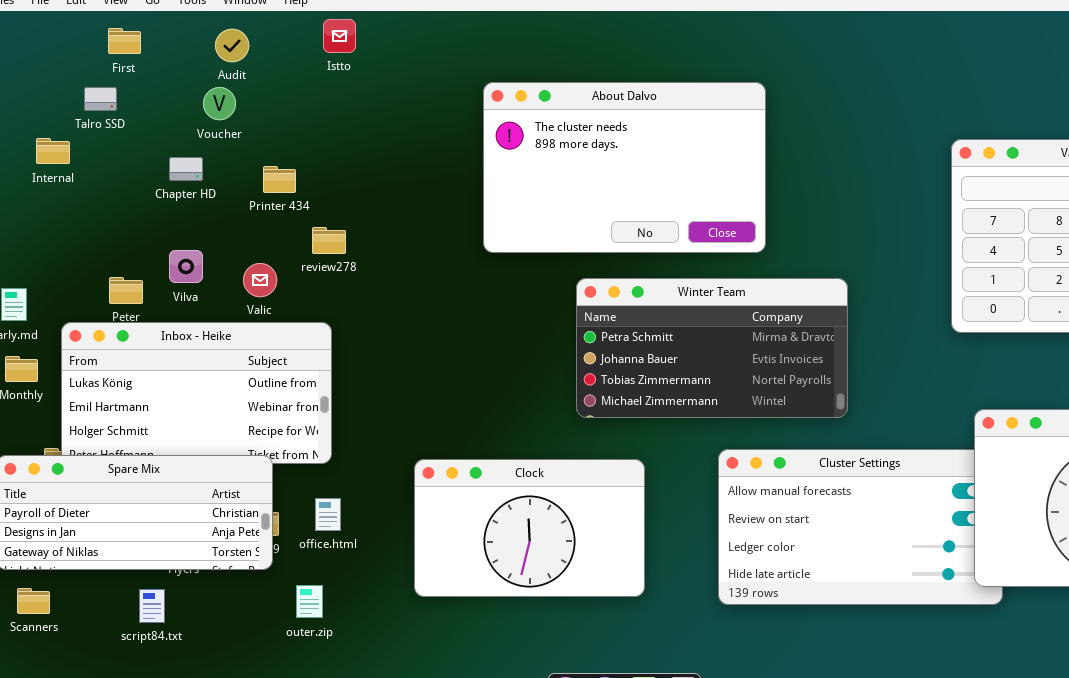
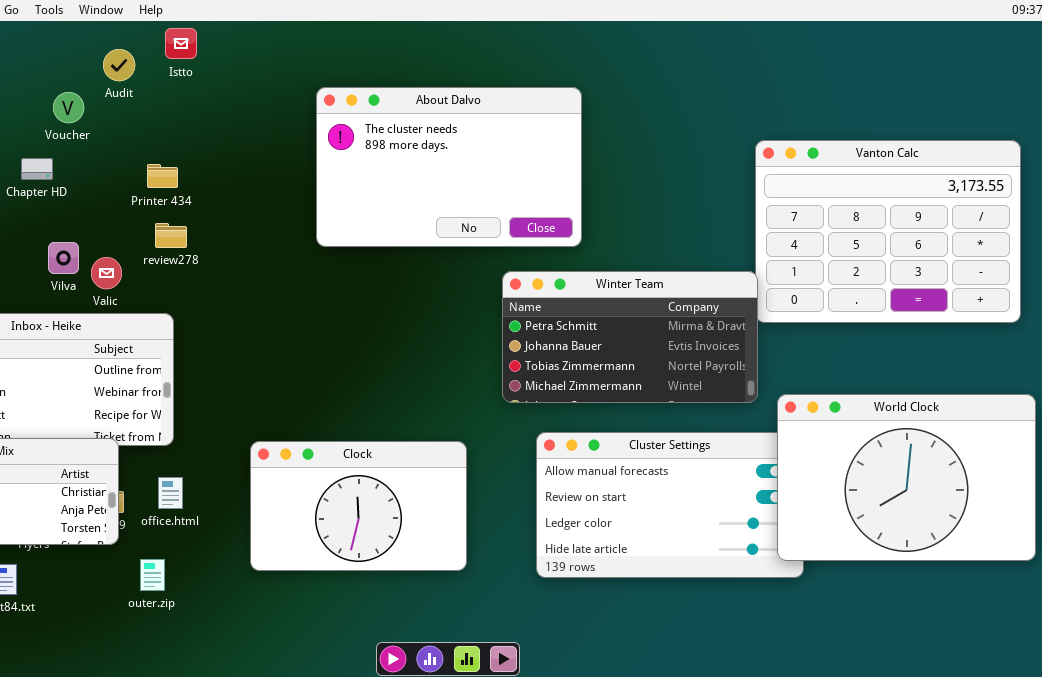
Audit: [215,29,249,62] -> [103,49,135,81], moved
Printer 434: [263,166,296,193] -> [147,164,178,188], moved
Vilva: [169,250,203,283] -> [48,242,79,274], moved
Winter Team: [576,278,848,418] -> [502,271,758,403], moved

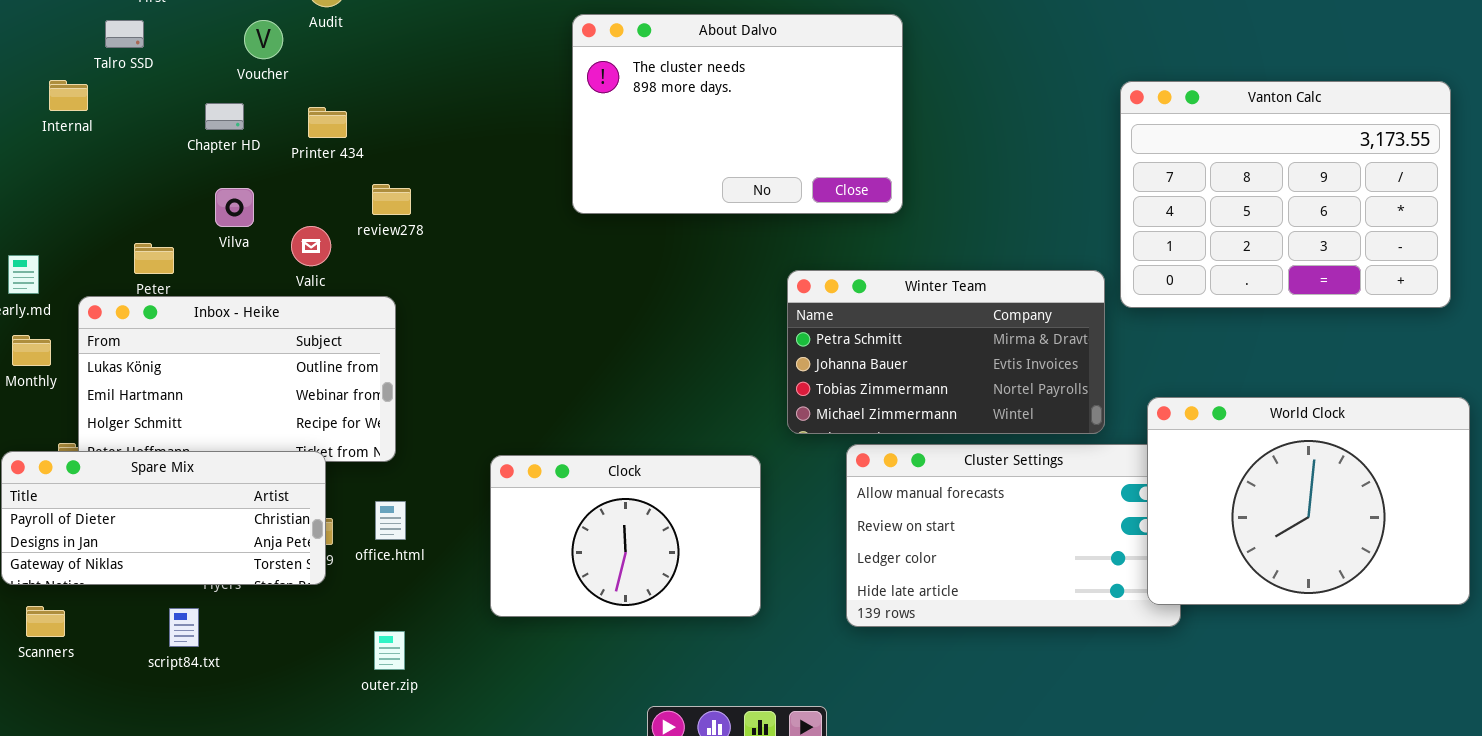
Printer 434: [147,164,178,188] -> [308,107,347,138], moved
Vilva: [48,242,79,274] -> [215,188,254,227], moved
Winter Team: [502,271,758,403] -> [787,270,1105,434], moved
outer.zip: [140,559,165,591] -> [374,631,405,670], moved

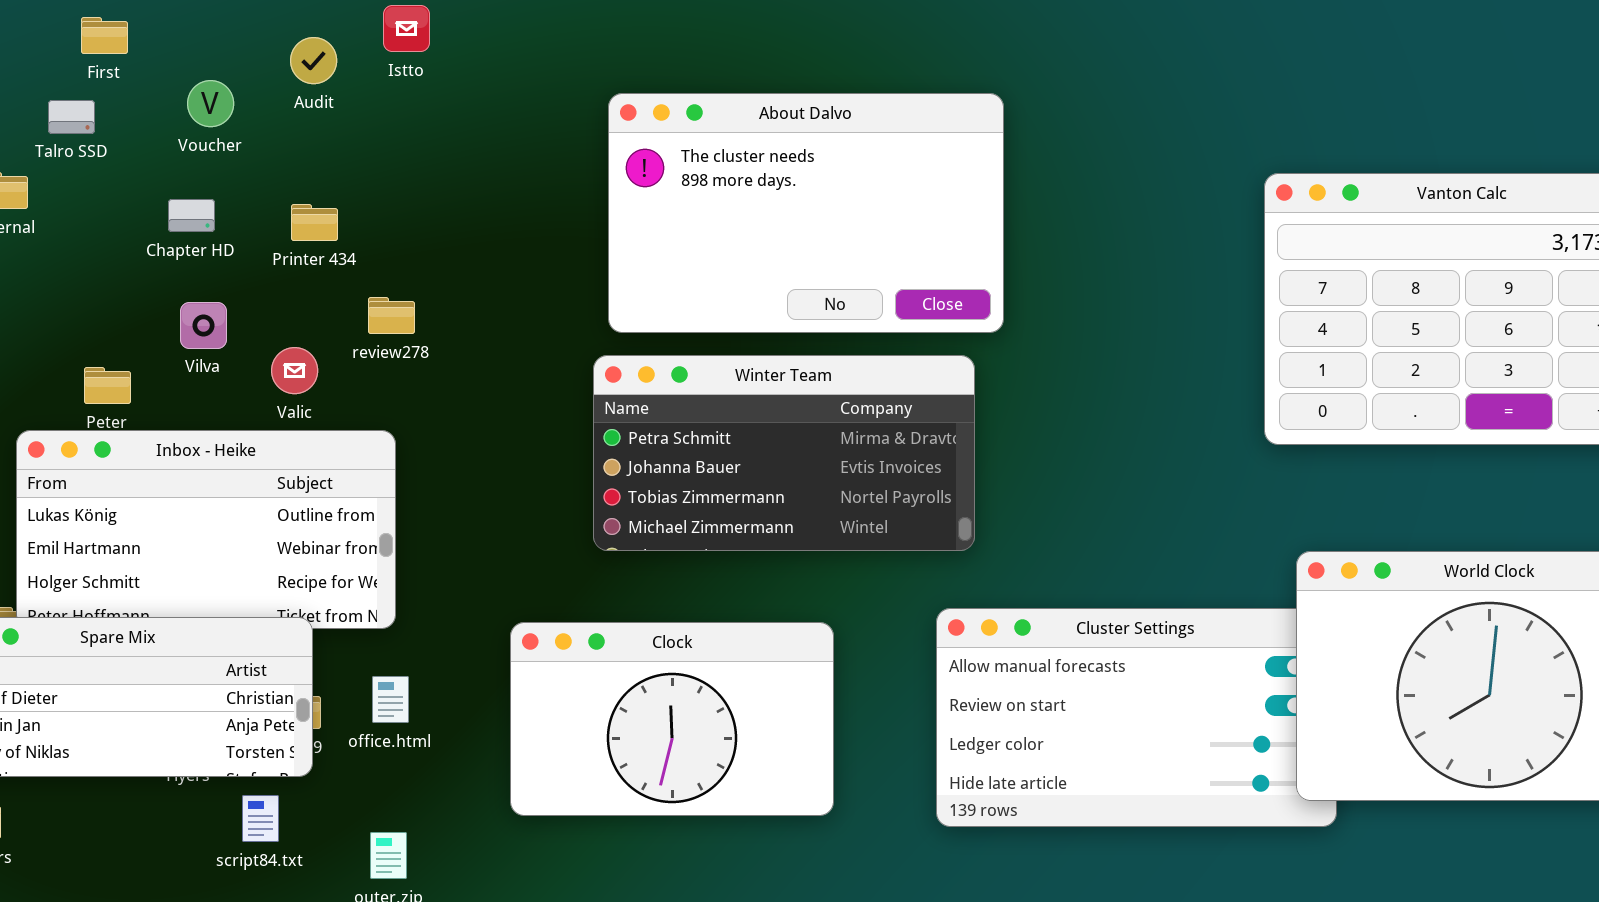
Voucher: [244,20,283,59] -> [187,80,234,127], moved
Winter Team: [787,270,1105,434] -> [593,355,975,551], moved
script84.txt: [169,608,199,647] -> [242,795,279,842], moved

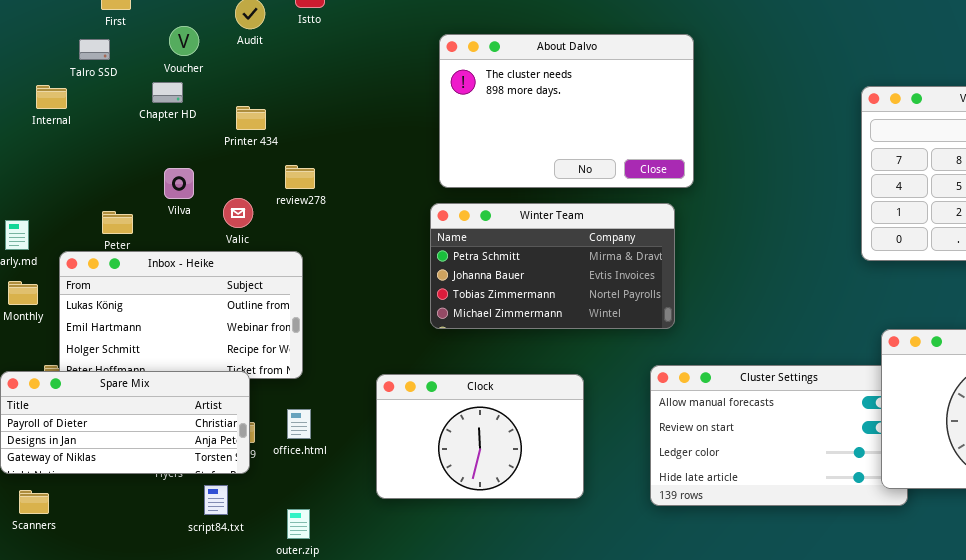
Chapter HD: [168,199,215,232] -> [152,82,183,103], moved

